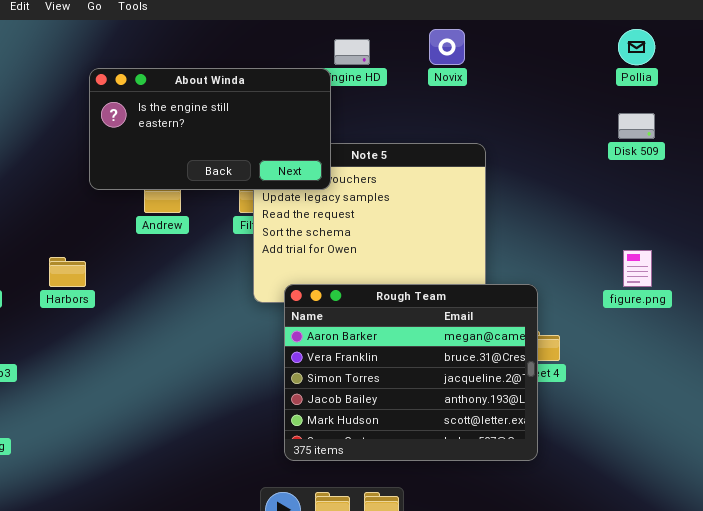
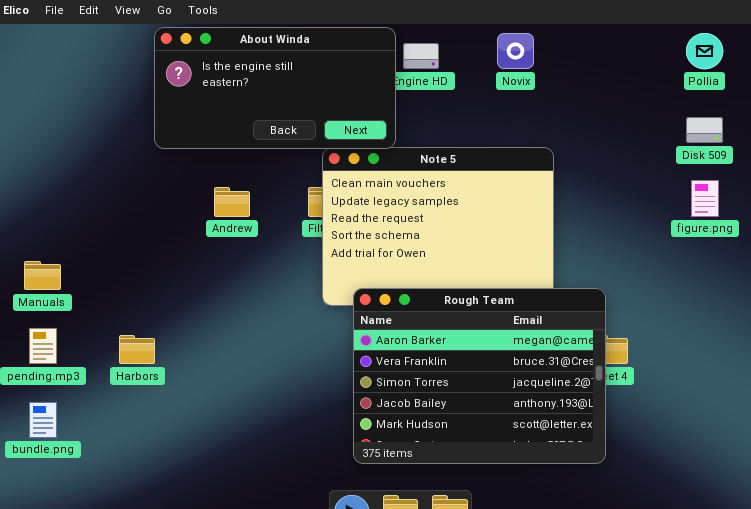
About Winda: [89,68,331,190] -> [154,27,396,149], moved
figure.png: [623,250,652,287] -> [691,180,719,217], moved
Harbors: [49,257,86,287] -> [119,335,155,364], moved

